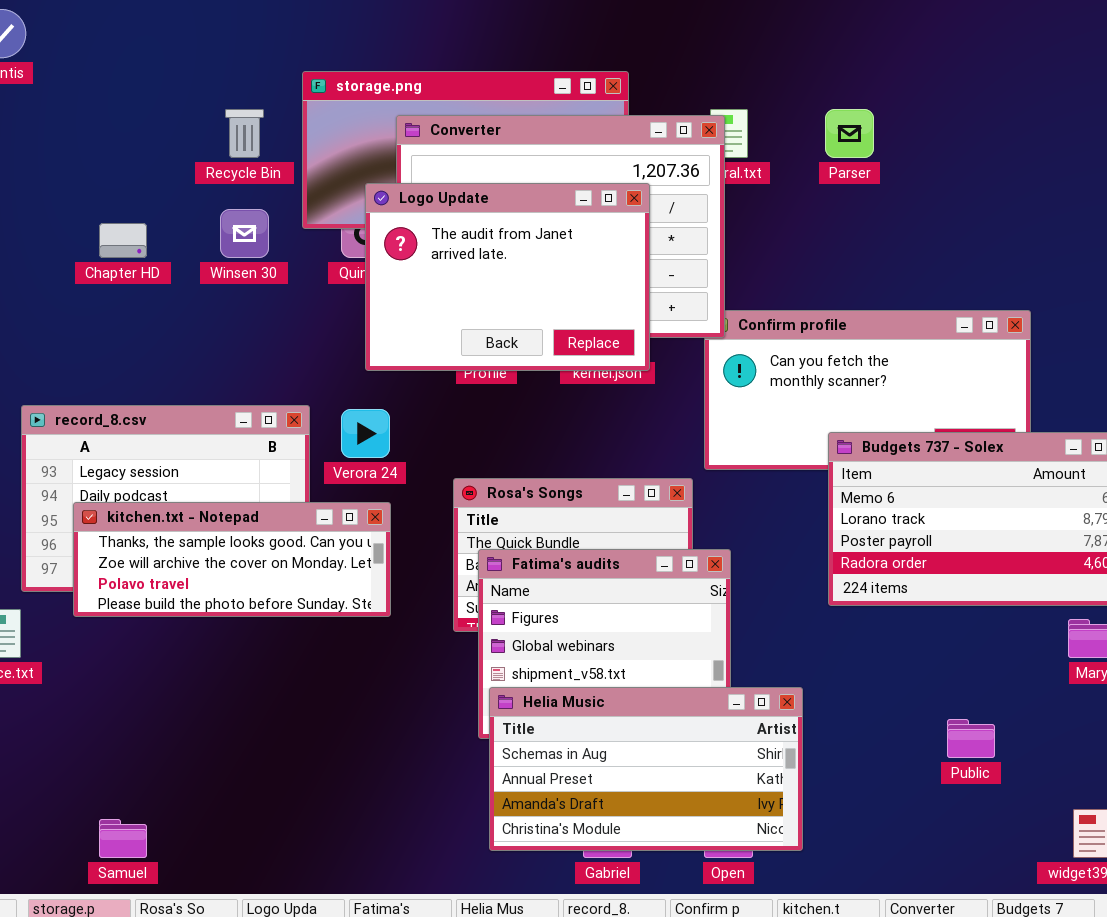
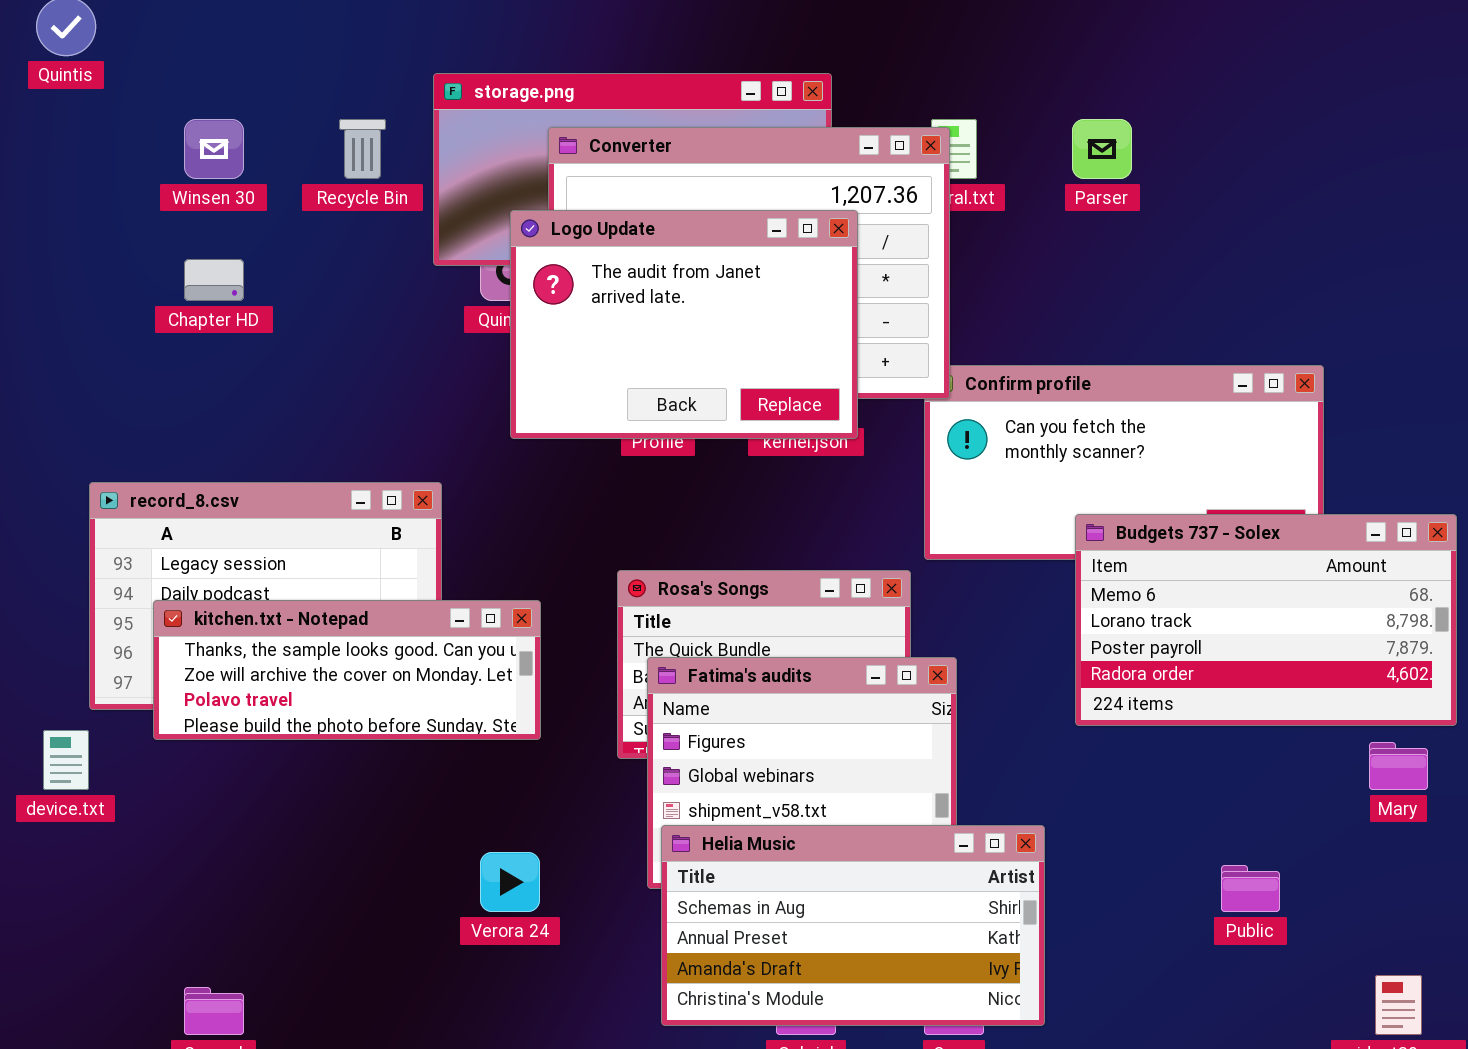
Winsen 30: [220,209,269,258] -> [184,119,244,179], moved
Verora 24: [341,409,390,458] -> [480,852,540,912], moved

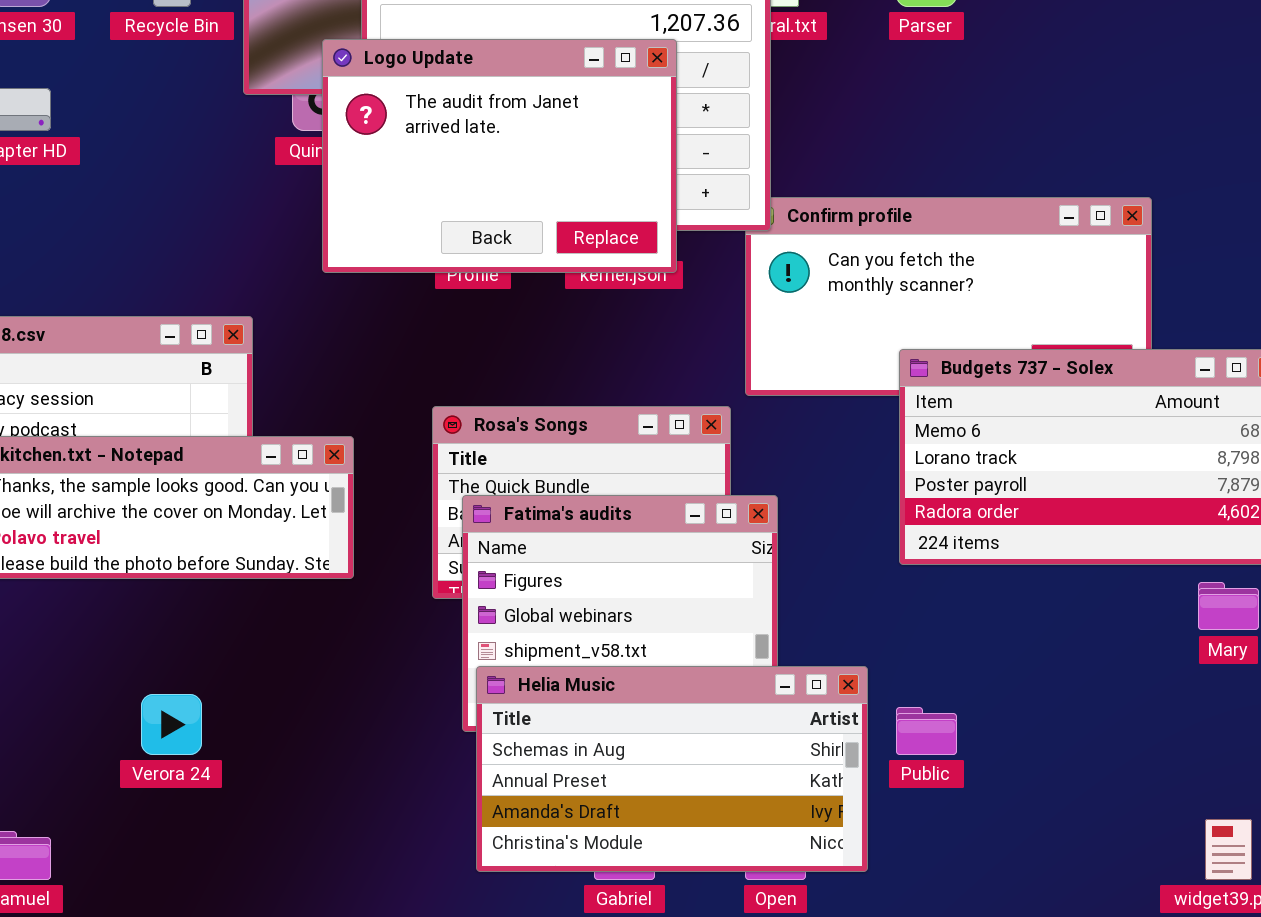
Verora 24: [480,852,540,912] -> [141,694,202,755], moved
Public: [1221,865,1280,912] -> [896,707,957,755], moved

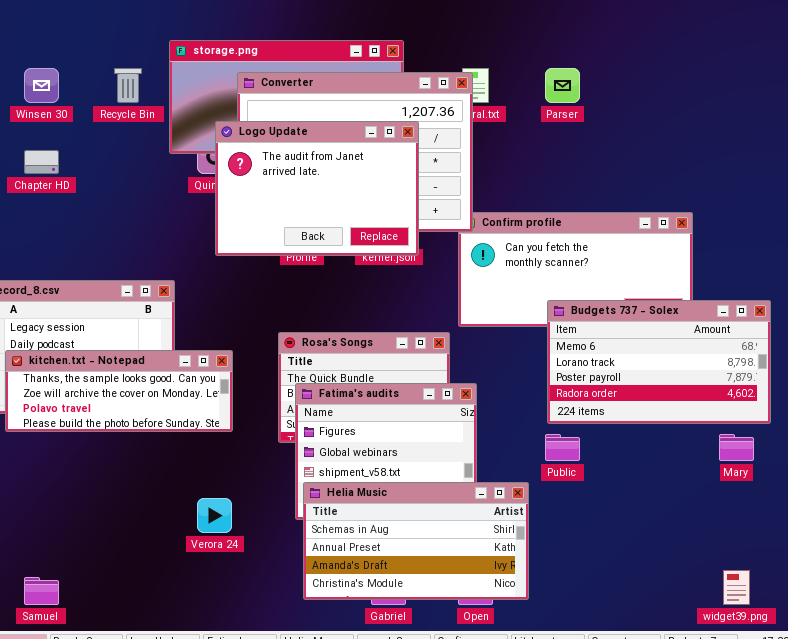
Verora 24: [141,694,202,755] -> [197,498,232,533], moved
Public: [896,707,957,755] -> [545,434,580,461], moved

